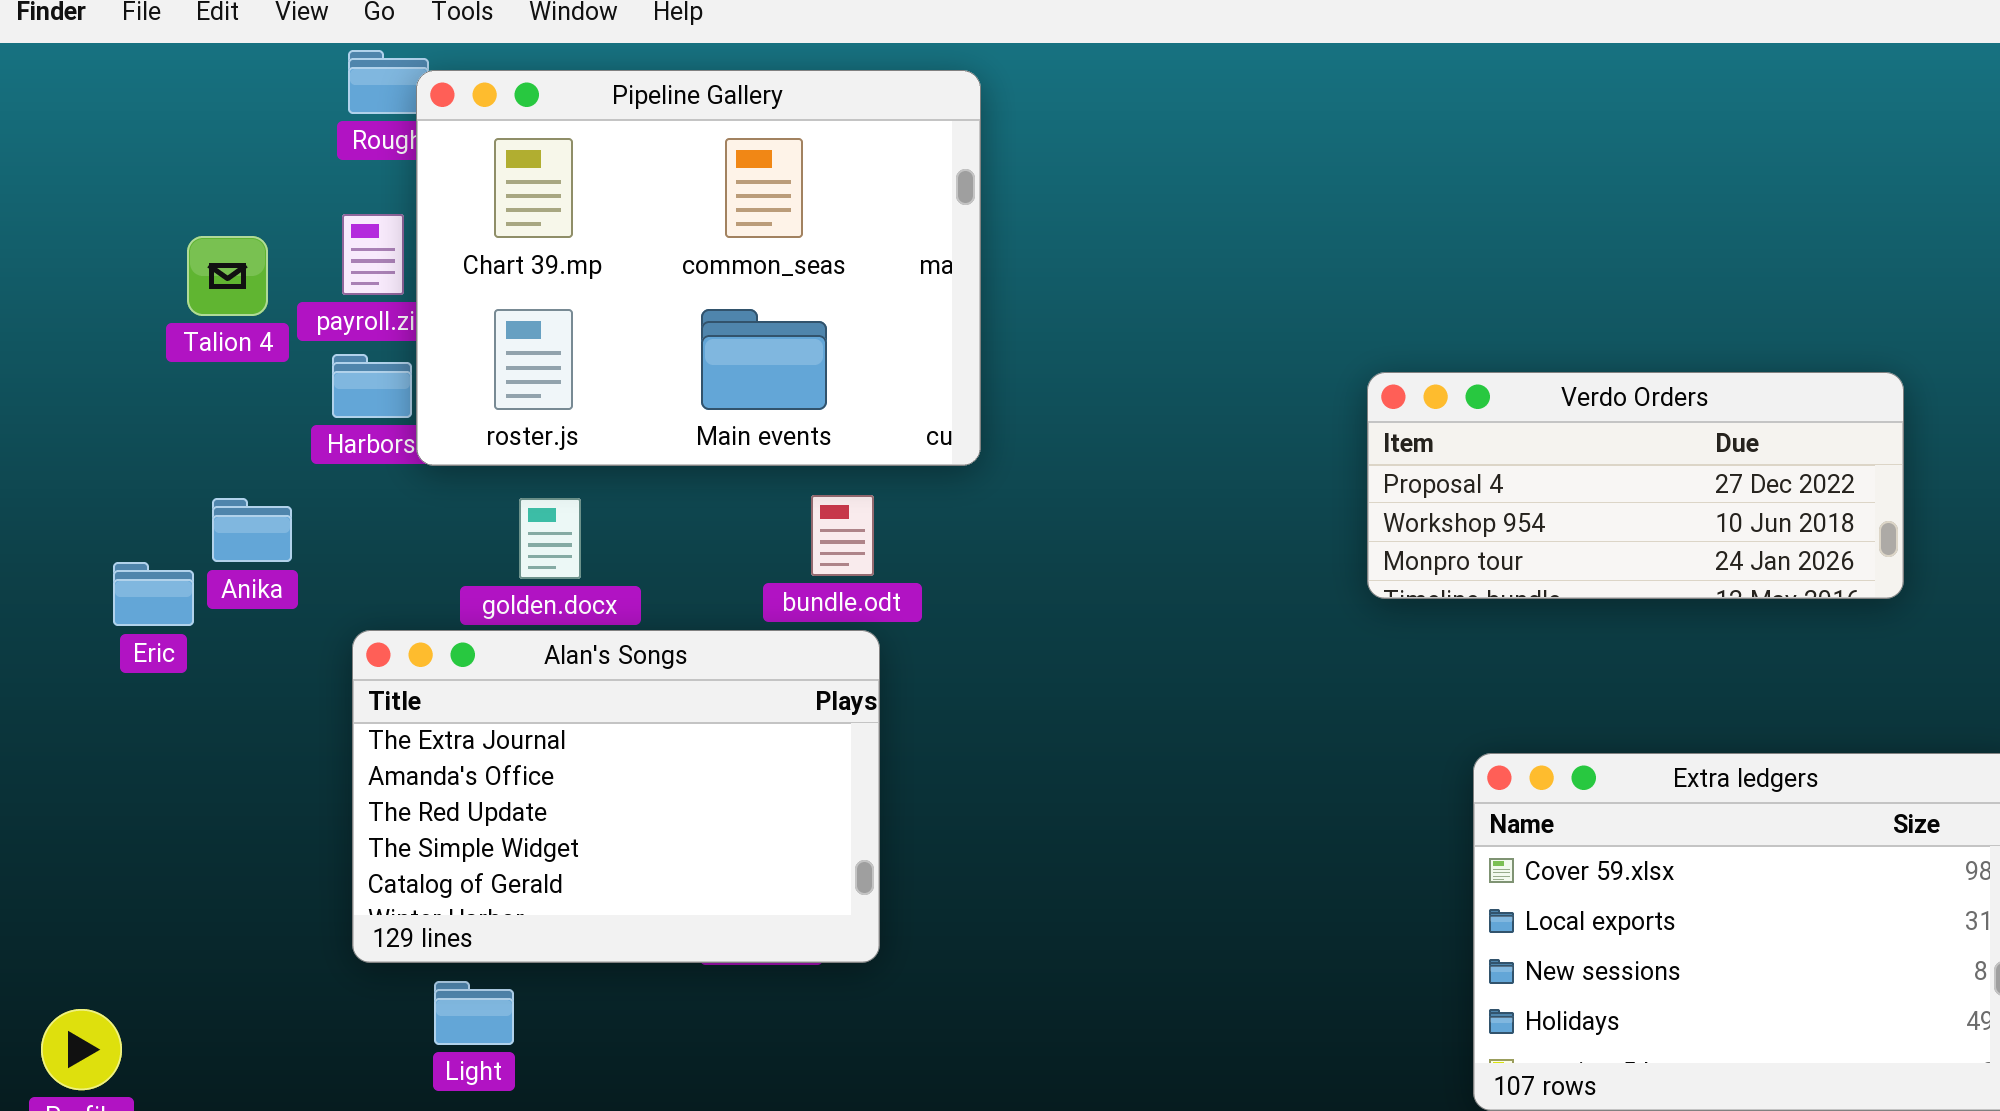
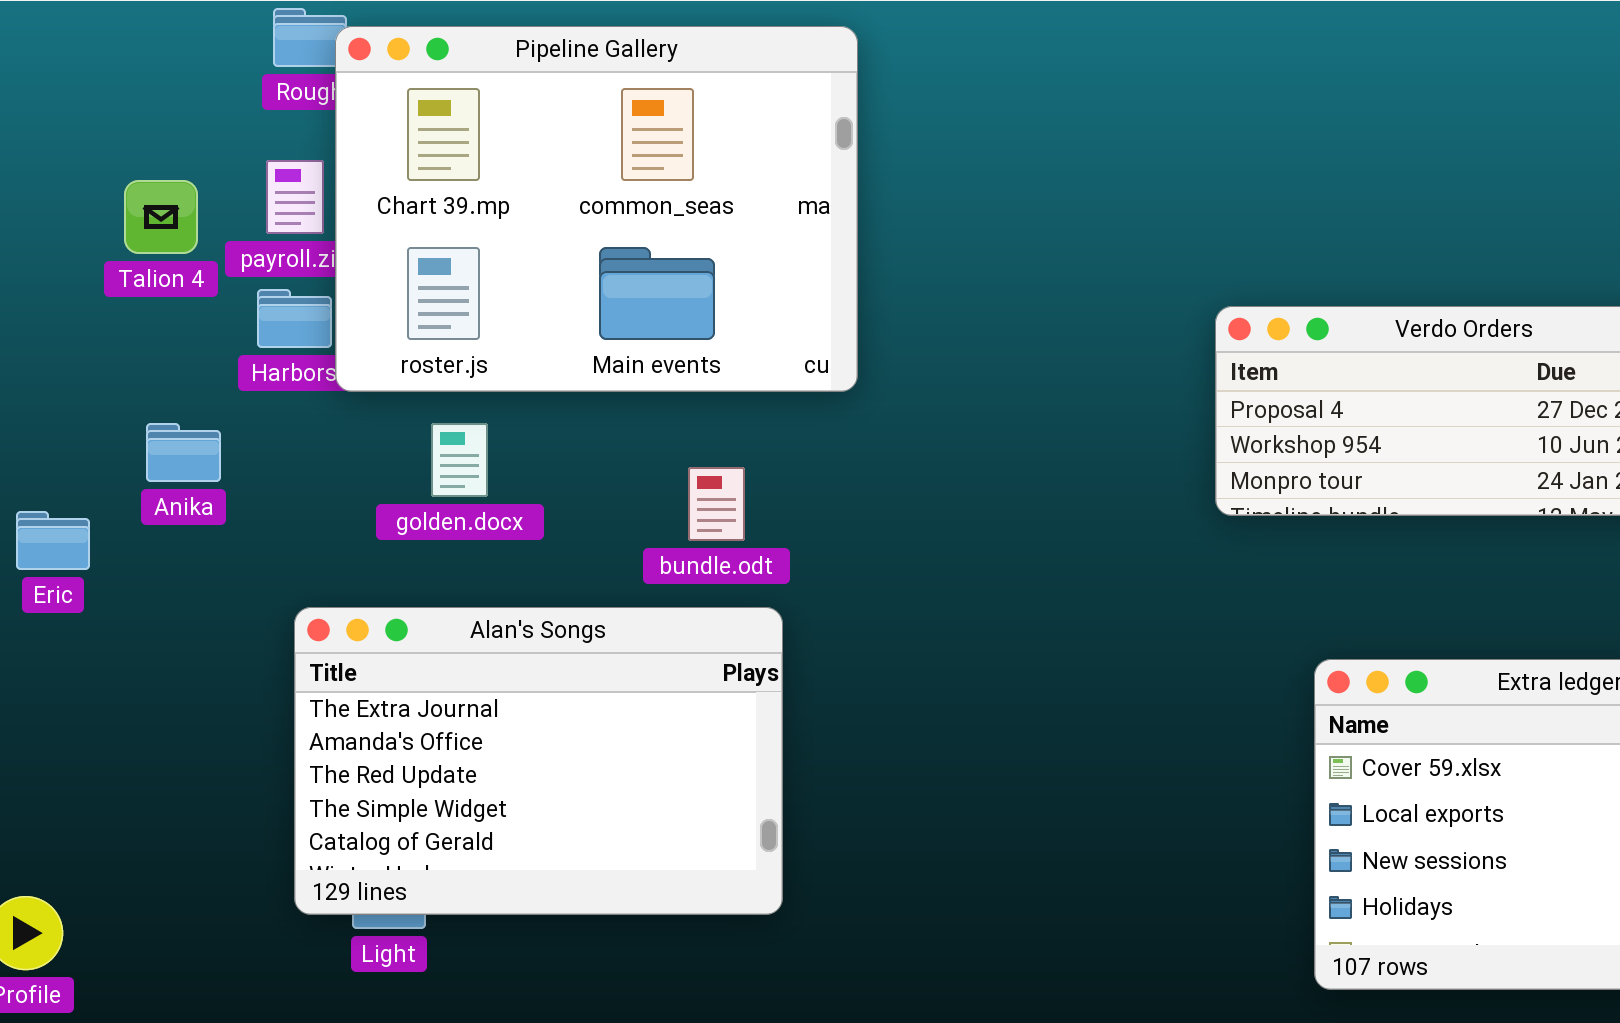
bundle.odt: [811,495,874,576] -> [688,467,745,541], moved
Eric: [113,562,194,626] -> [16,511,90,570], moved
Alan's Songs: [352,630,880,963] -> [294,607,783,915], moved

